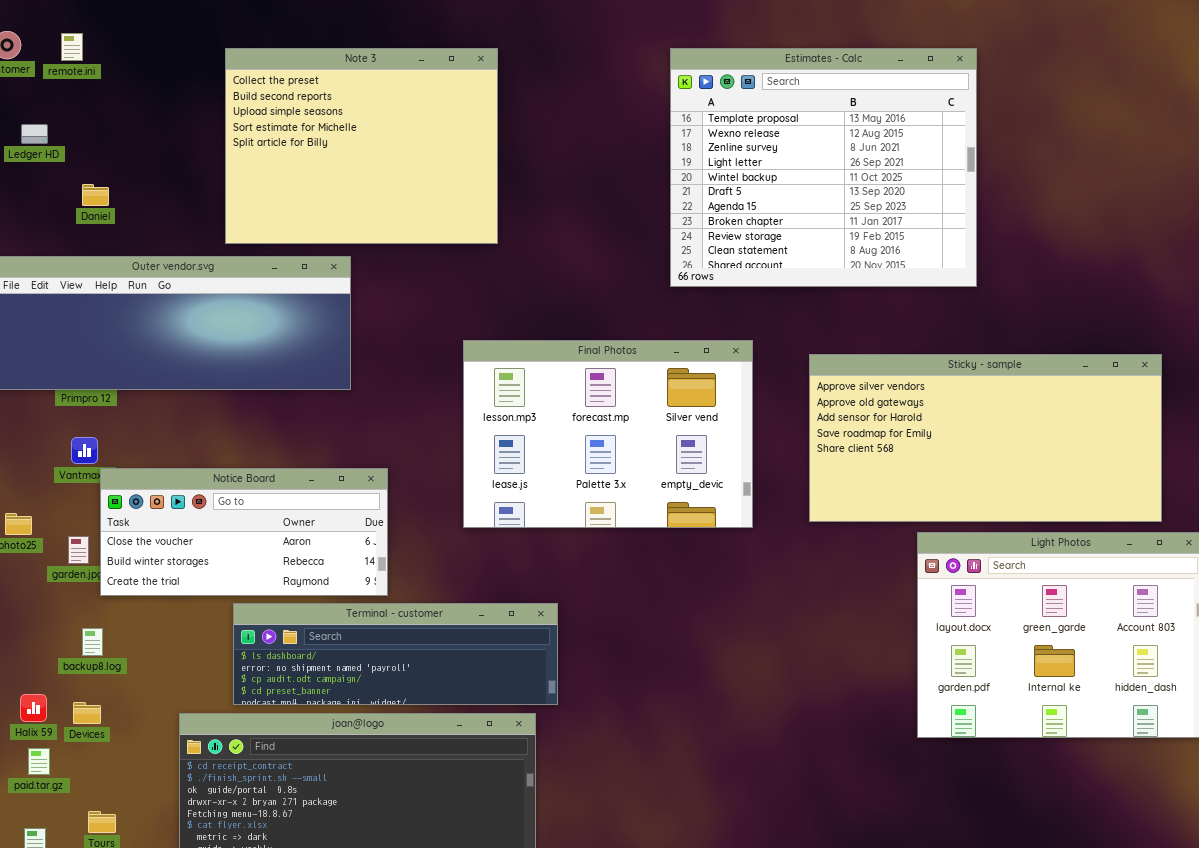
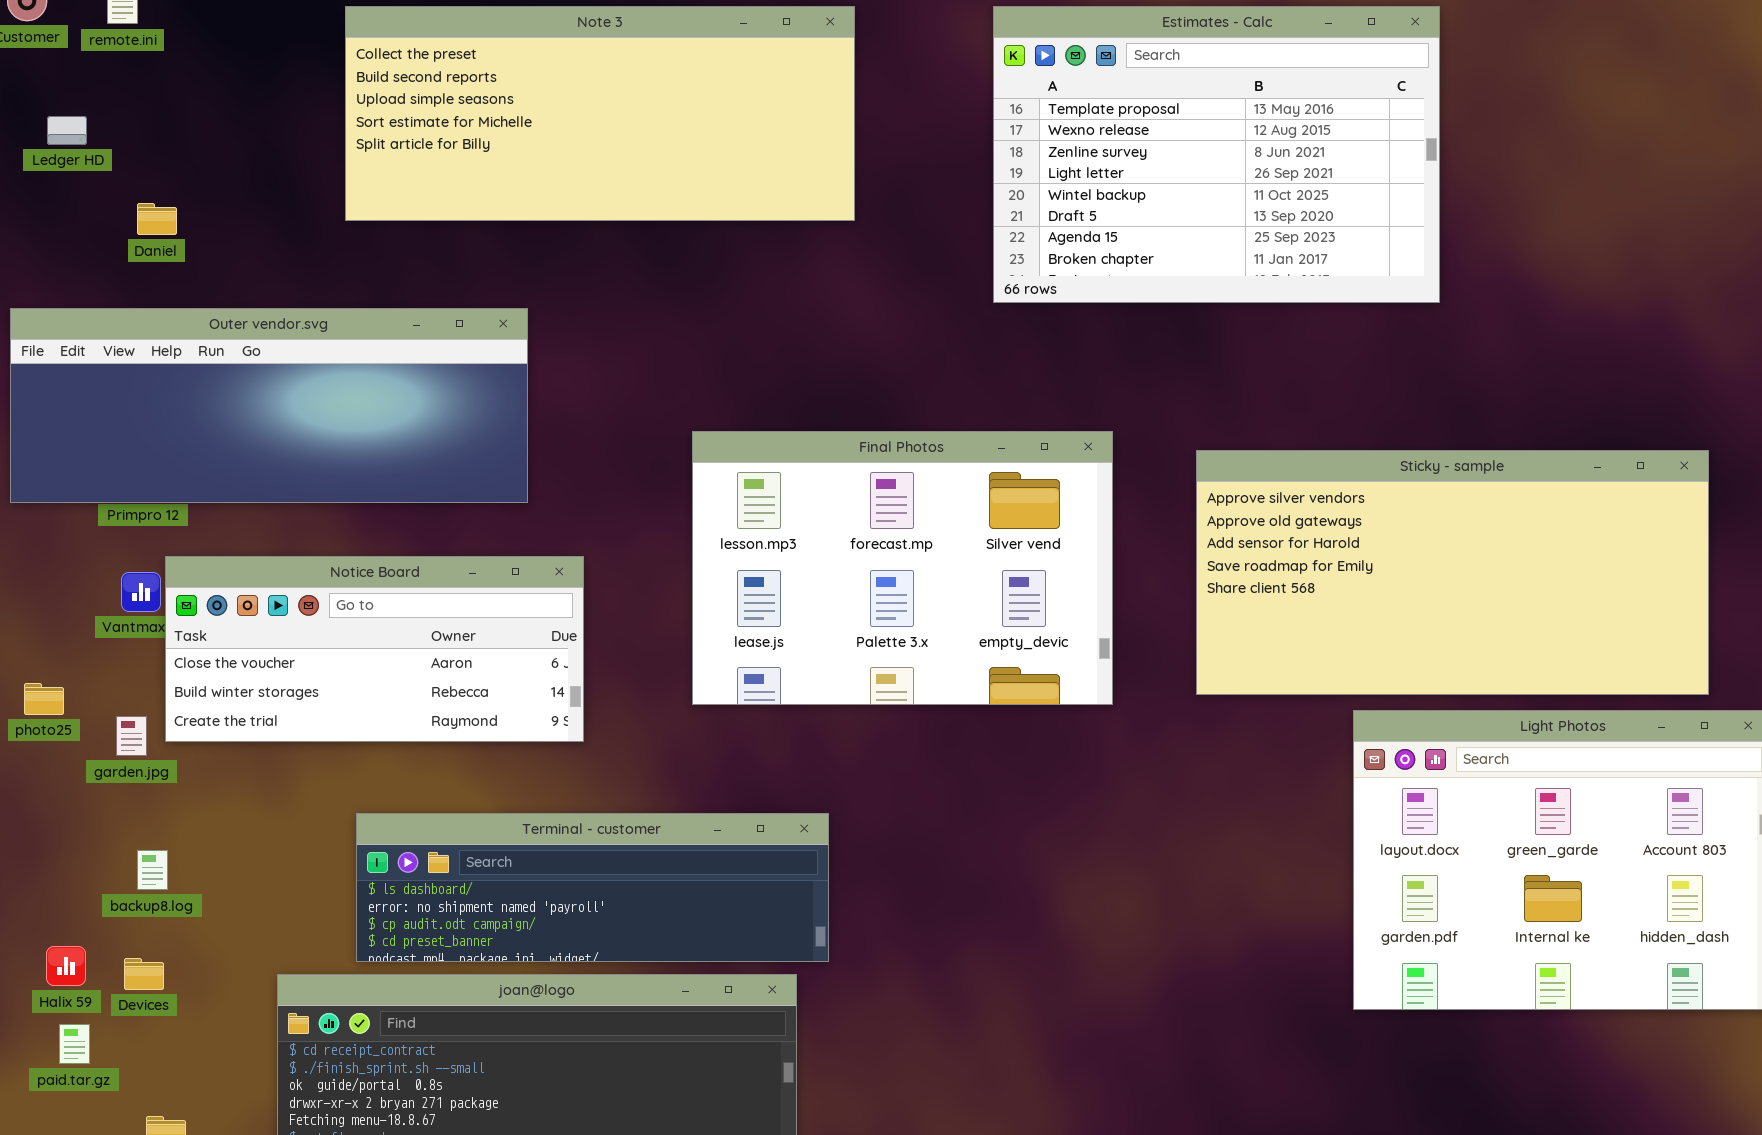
Note 3: [225,48,498,244] -> [345,6,855,221], resized
Estimates - Calc: [670,48,977,287] -> [993,6,1440,303], resized
Notice Board: [100,468,388,596] -> [165,556,584,742], moved

